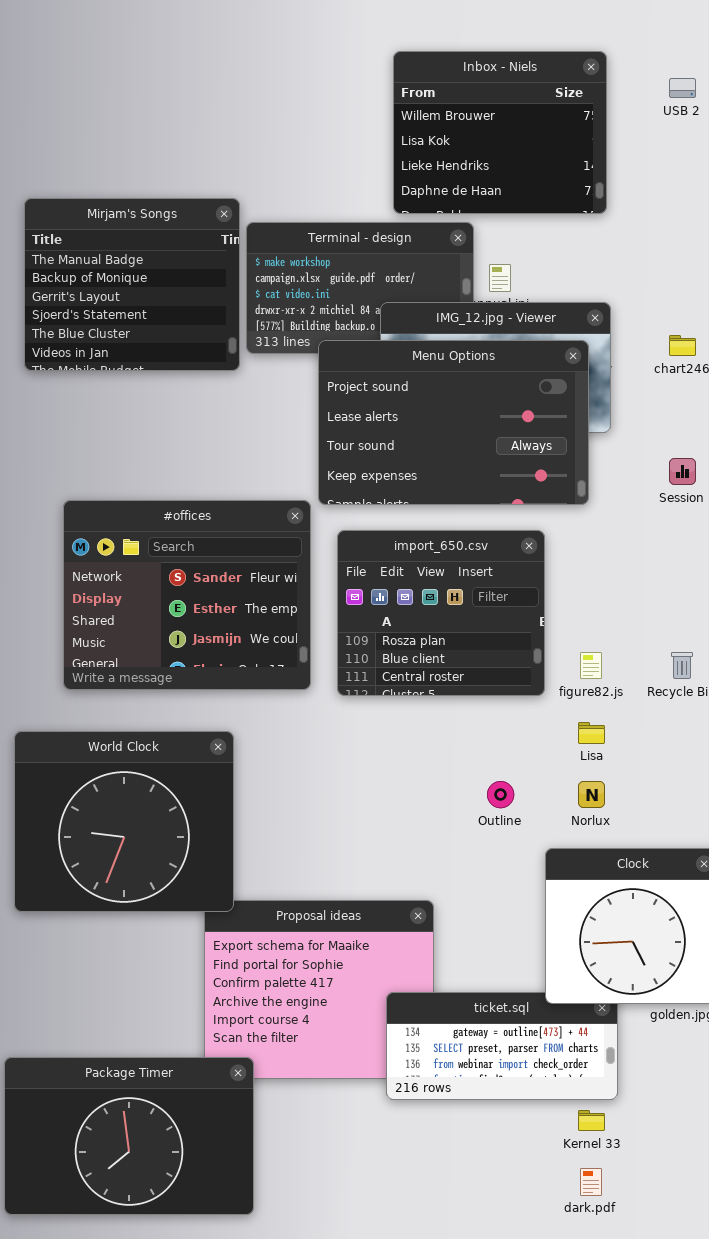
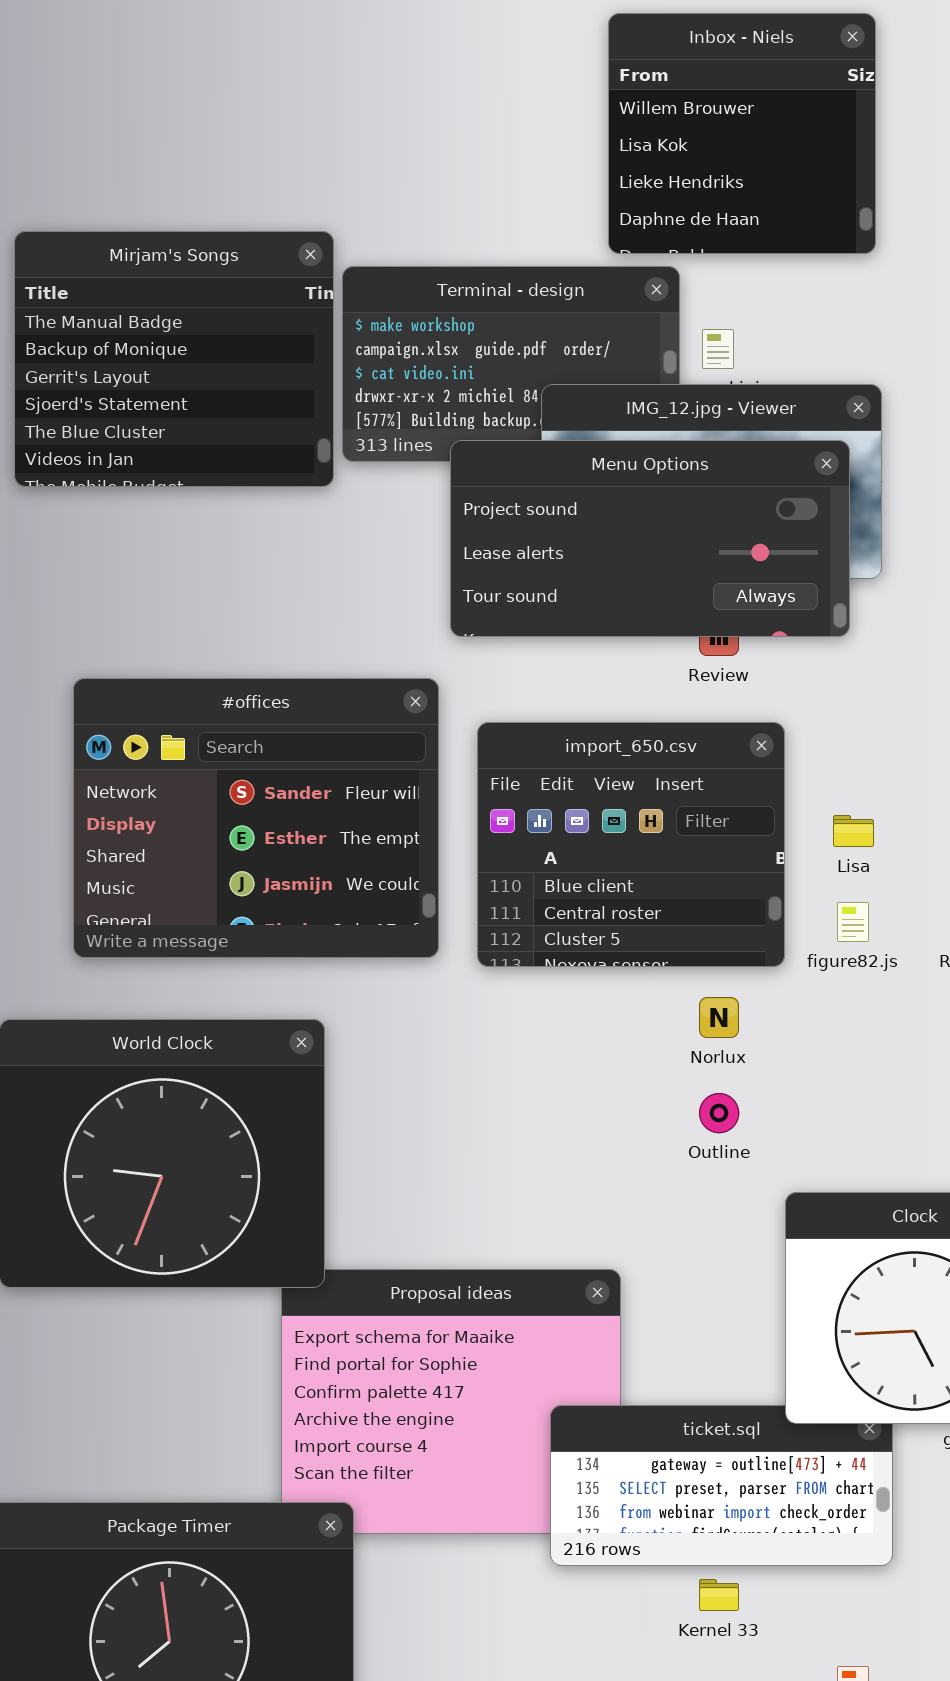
Inbox - Niels: [393,51,607,214] -> [608,13,876,254], resized
Menu Options: [318,340,589,505] -> [450,440,850,637], resized
import_650.csv: [337,530,545,696] -> [477,722,785,967], scrolled down 1 row
Lisa: [578,722,605,744] -> [833,815,874,847], moved
Norlux: [578,781,605,808] -> [699,997,739,1038], moved
Kernel 33: [578,1110,605,1131] -> [699,1579,739,1611], moved

